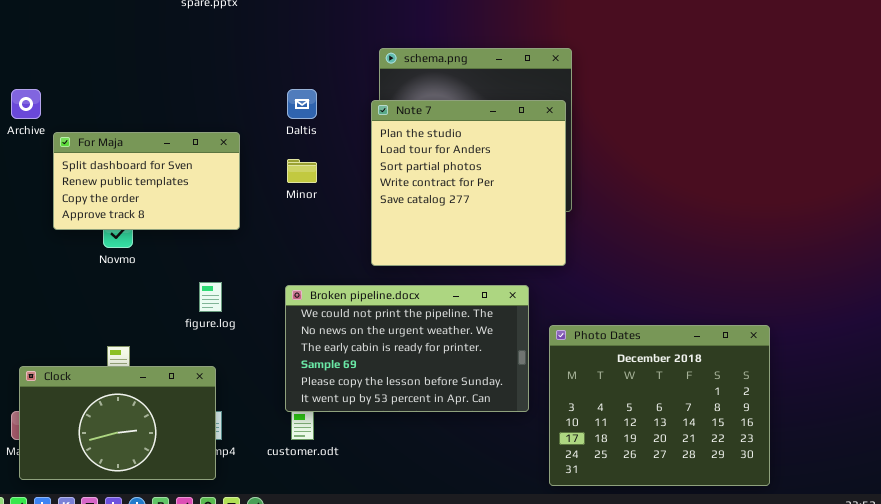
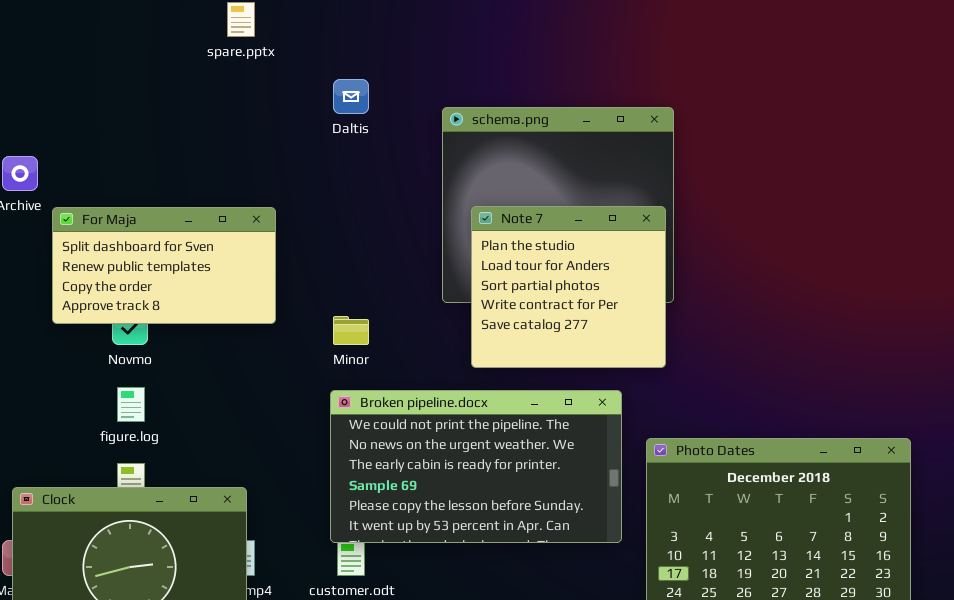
Daltis: [287,89,317,119] -> [333,79,369,114], moved
Note 7: [371,100,566,266] -> [471,206,666,368], resized
Minor: [287,159,317,183] -> [333,316,369,345], moved
figure.log: [199,282,222,312] -> [117,387,145,422], moved

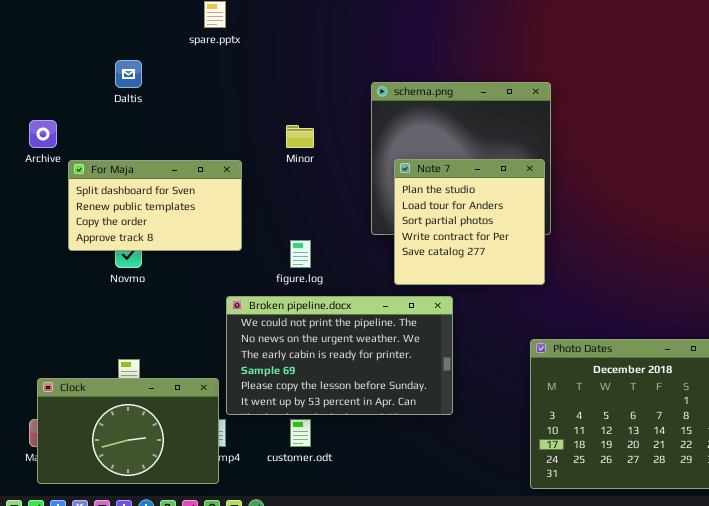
Daltis: [333,79,369,114] -> [115,60,142,88], moved
Minor: [333,316,369,345] -> [286,125,314,148], moved
figure.log: [117,387,145,422] -> [290,240,311,268], moved
Broken pipeline.docx: [330,390,622,543] -> [226,296,453,415], moved

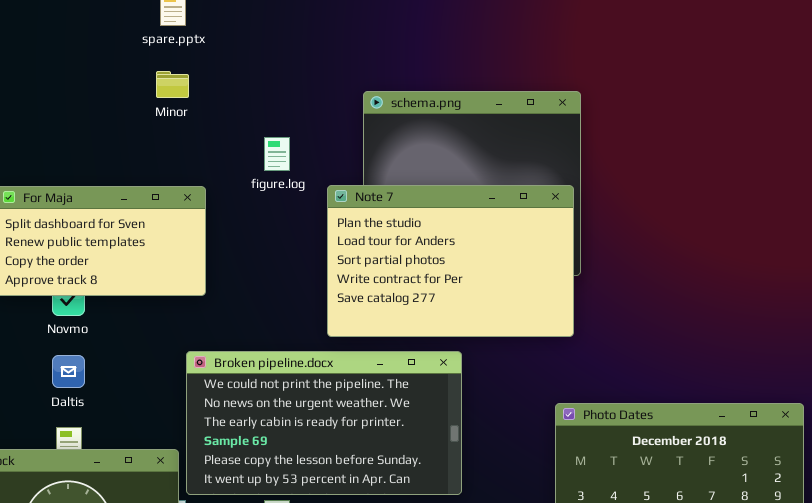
Daltis: [115,60,142,88] -> [52,355,85,388], moved
Minor: [286,125,314,148] -> [156,71,189,98], moved
Note 7: [394,159,545,285] -> [327,185,574,337], resized
figure.log: [290,240,311,268] -> [264,137,290,171], moved

